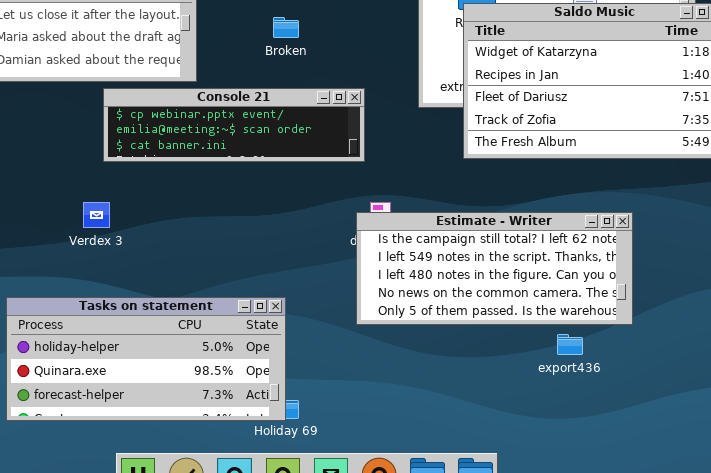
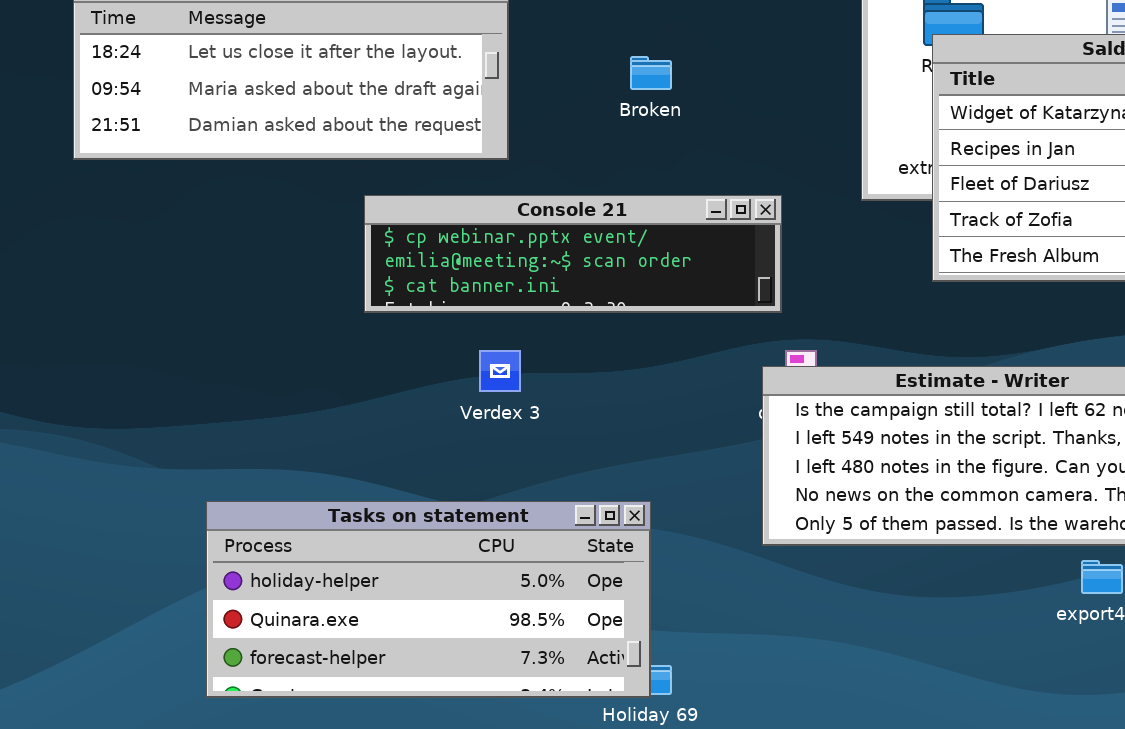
Console 21: [103,88,365,162] -> [364,195,782,313], moved
Verdex 3: [83,202,110,228] -> [479,350,521,392], moved

